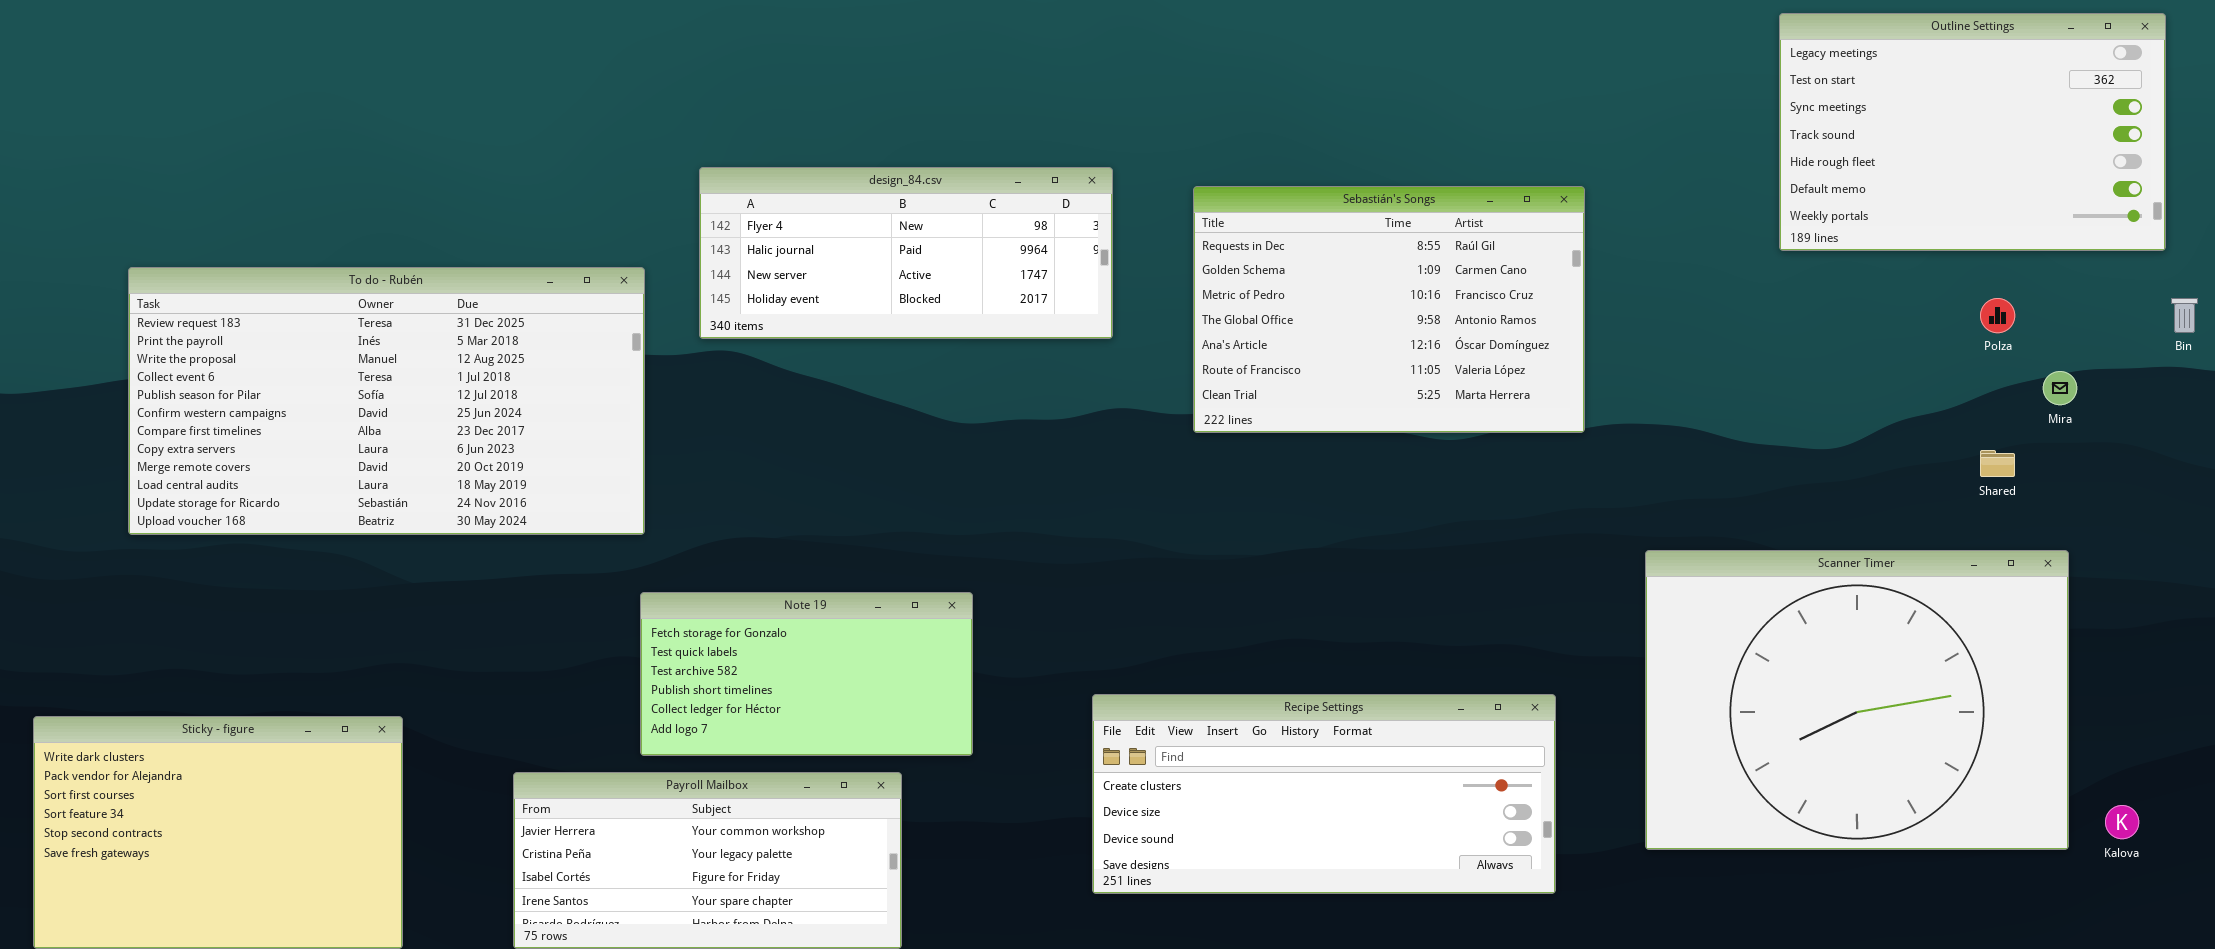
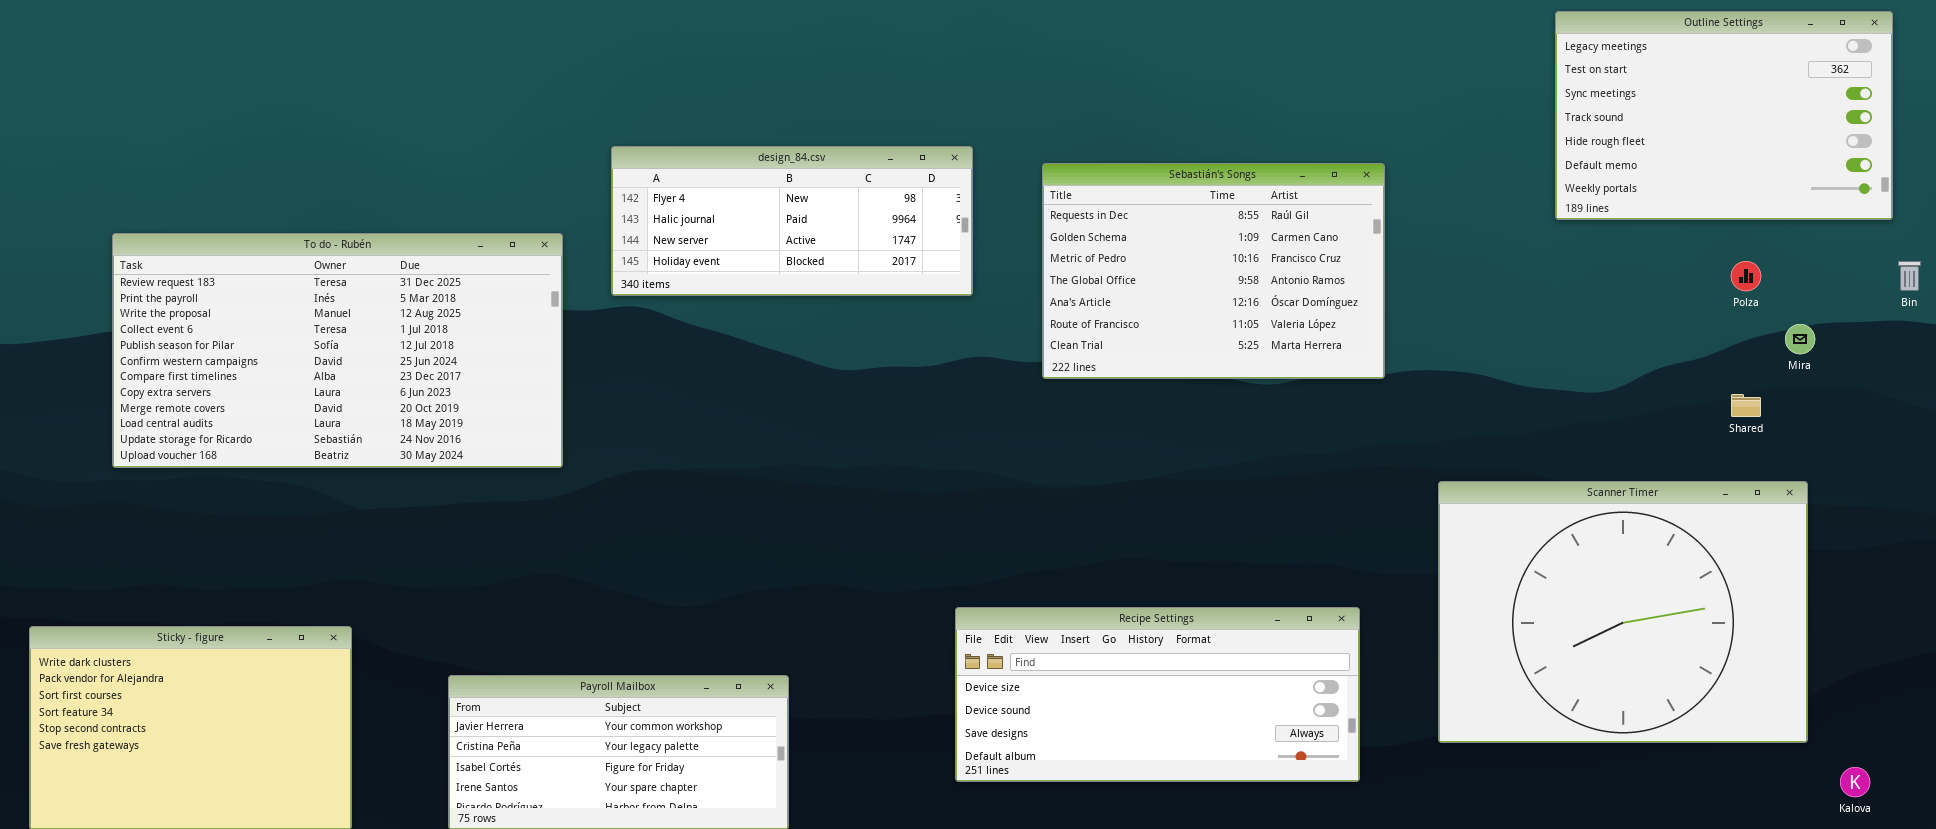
Note 19: [640,592,973,756] -> none, closed
Recipe Settings: [1092,694,1556,894] -> [955,607,1360,782], scrolled down 1 row
Kalova: [2105,805,2139,839] -> [1840,767,1870,797], moved

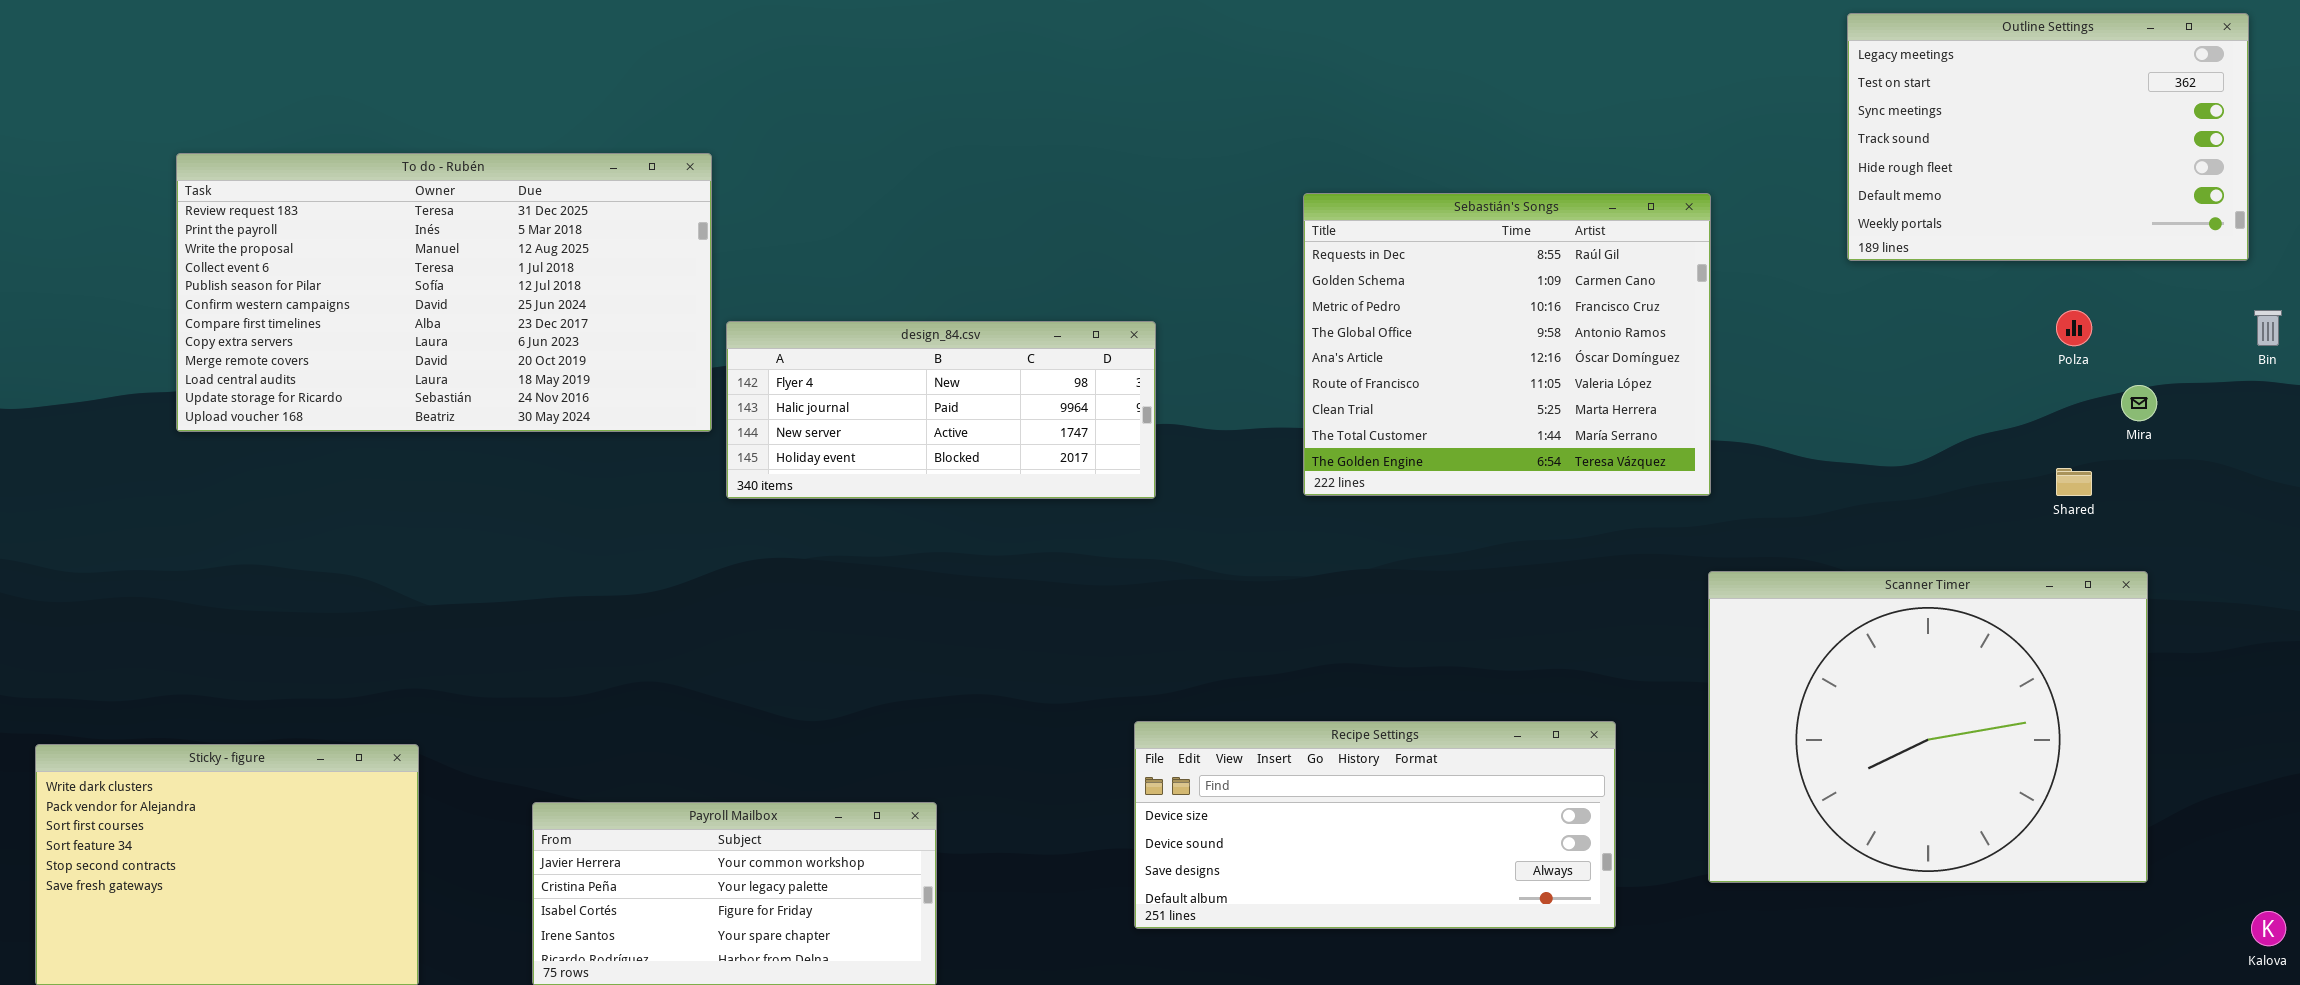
design_84.csv: [611,146,973,296] -> [726,321,1156,499], moved
Sebastián's Songs: [1042,163,1385,379] -> [1303,193,1711,496], moved, resized
To do - Rubén: [112,233,563,468] -> [176,153,712,432], moved
Kalova: [1840,767,1870,797] -> [2251,911,2286,946], moved

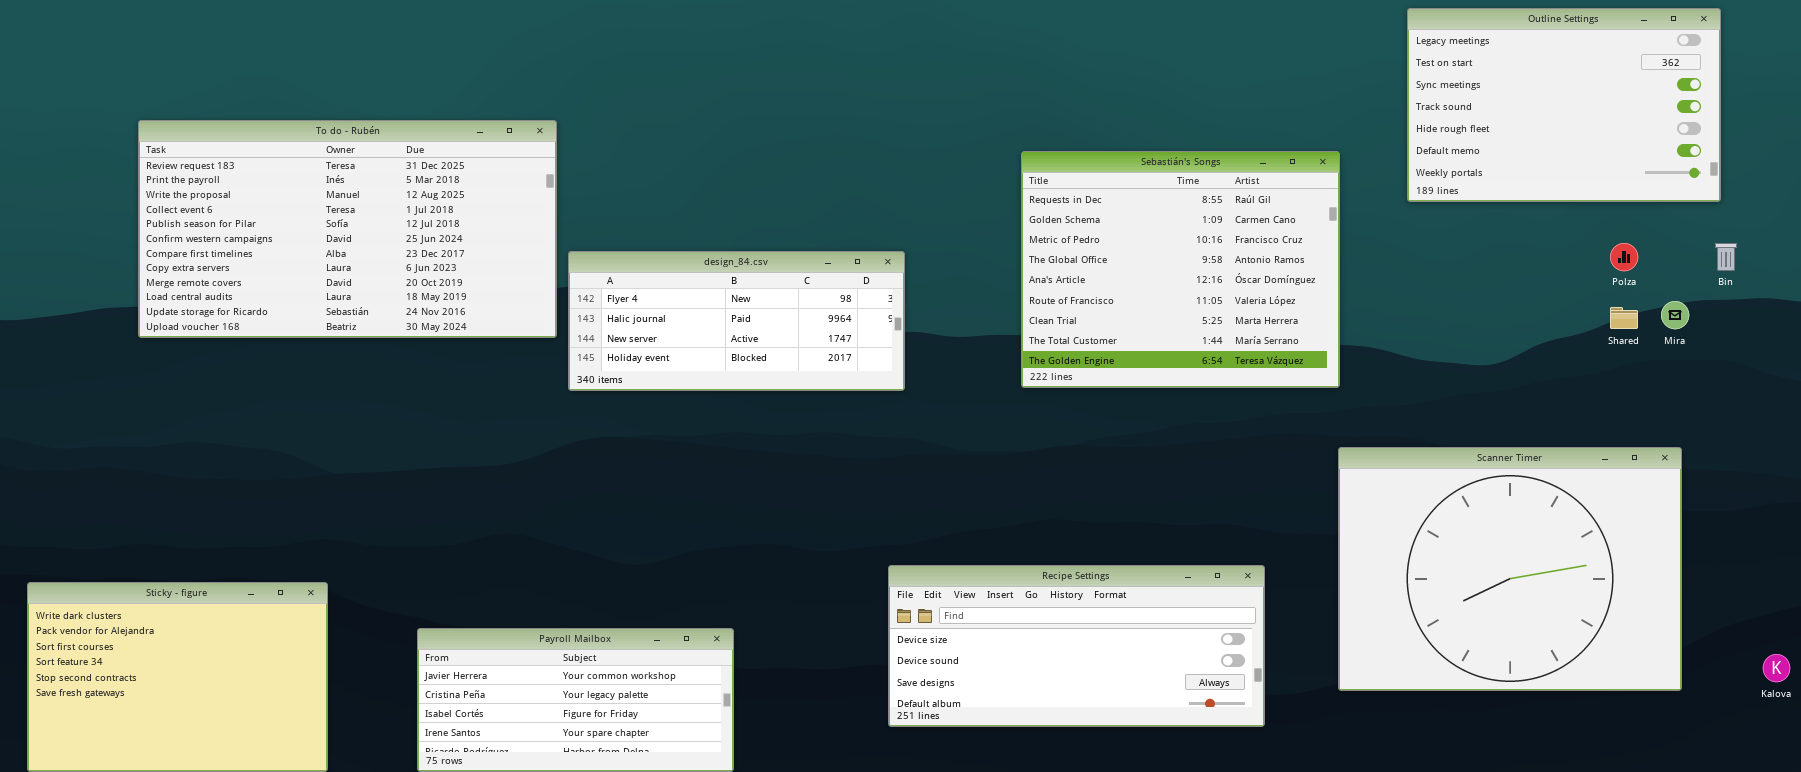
Outline Settings: [1847,13,2249,261] -> [1407,8,1721,202], moved
Bin: [2254,310,2282,346] -> [1715,243,1737,271], moved
Shared: [2056,468,2092,496] -> [1610,307,1638,329], moved
Kalova: [2251,911,2286,946] -> [1763,654,1790,682], moved

